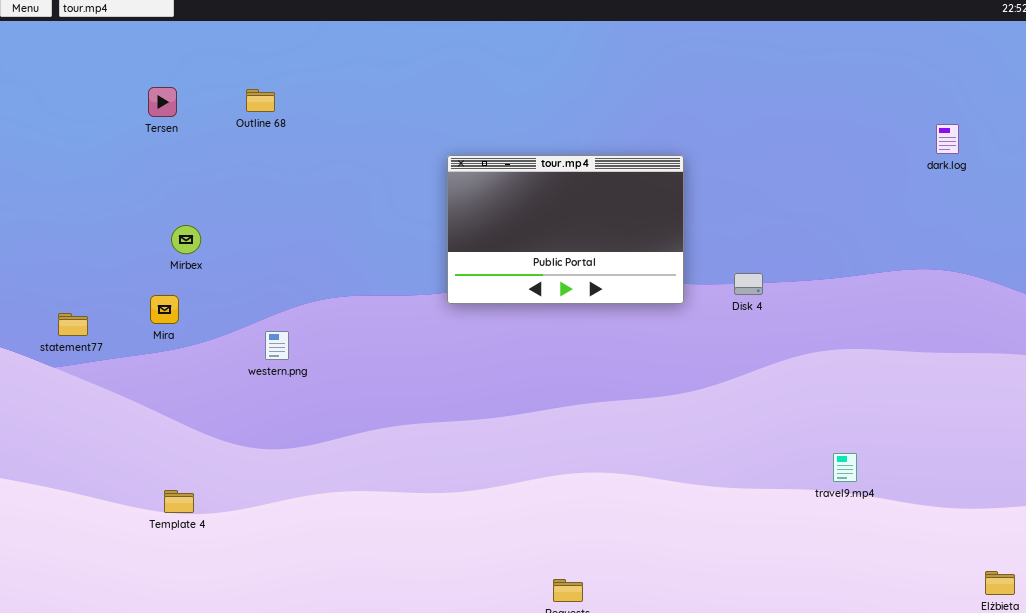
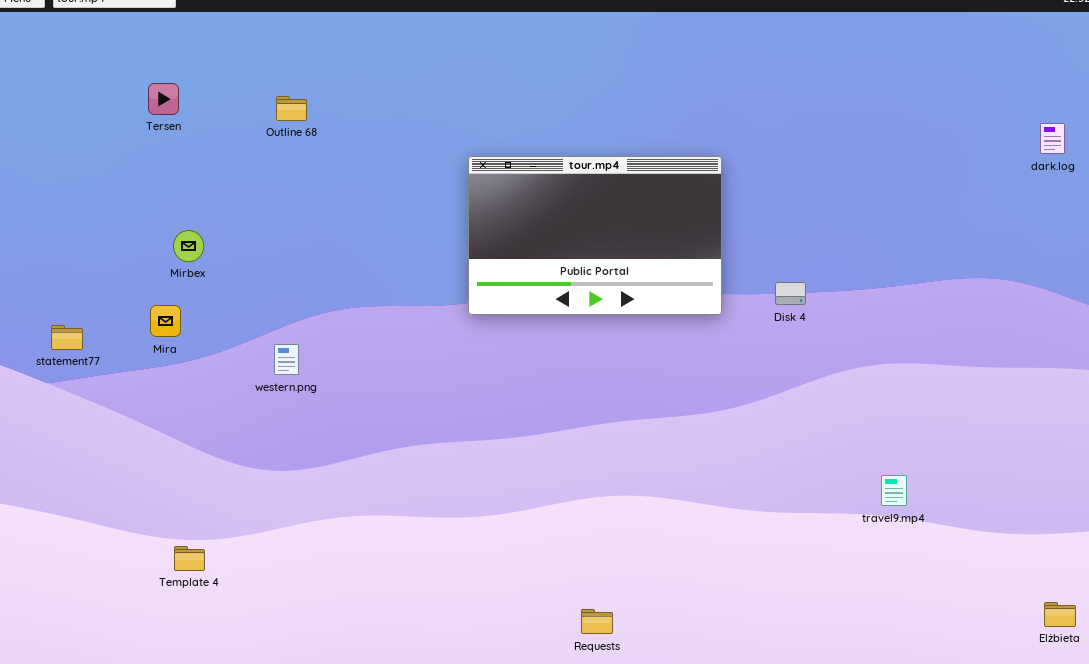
Outline 68: [246,89,275,112] -> [276,96,307,121], moved
dark.log: [936,124,959,154] -> [1040,123,1065,154], moved
Template 4: [164,490,194,513] -> [174,546,205,571], moved

